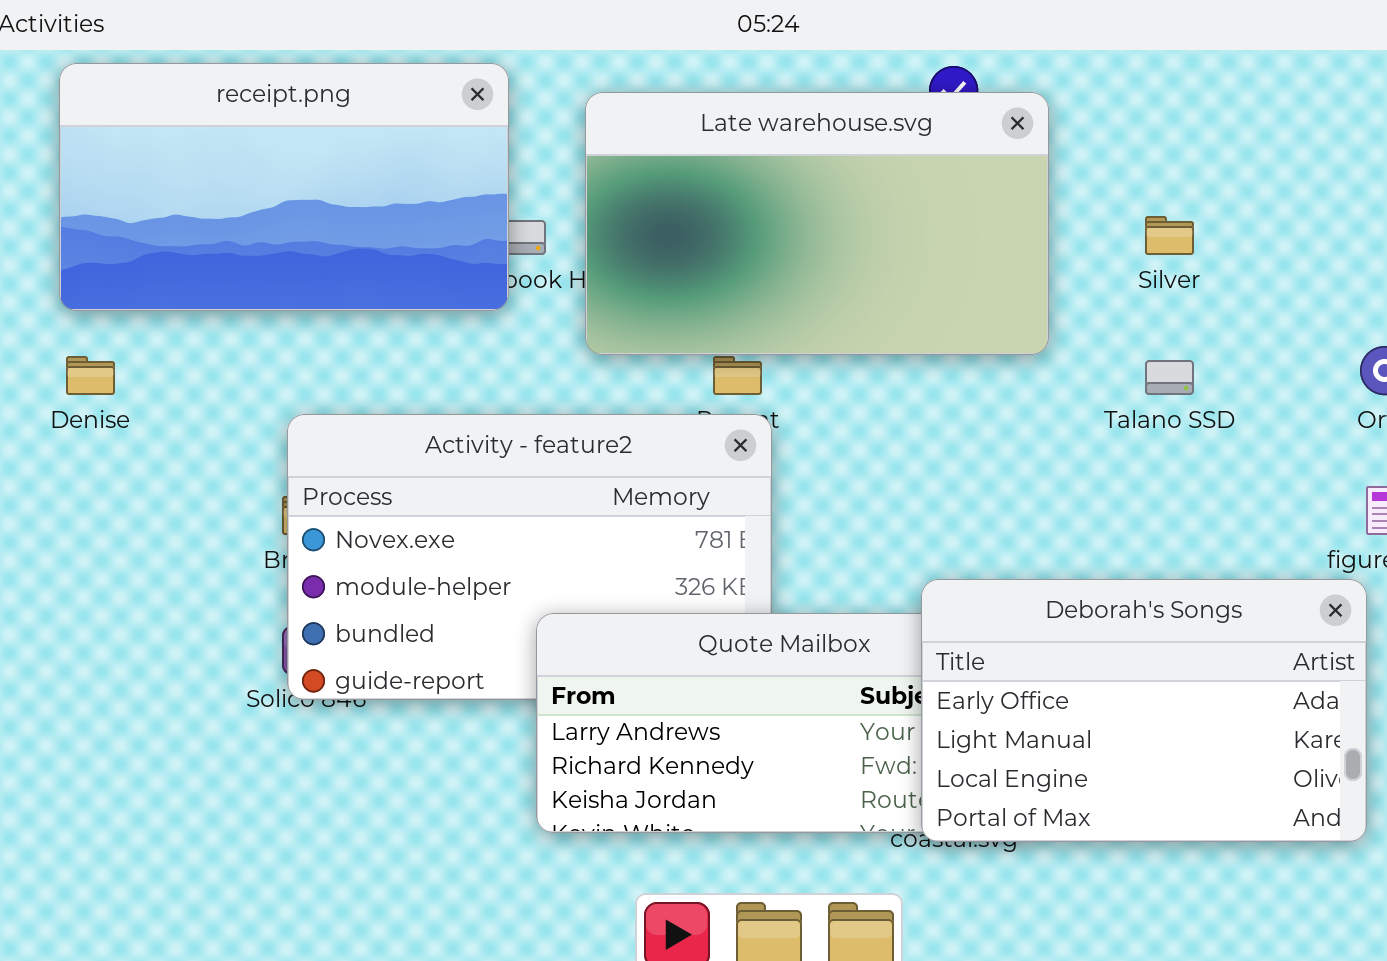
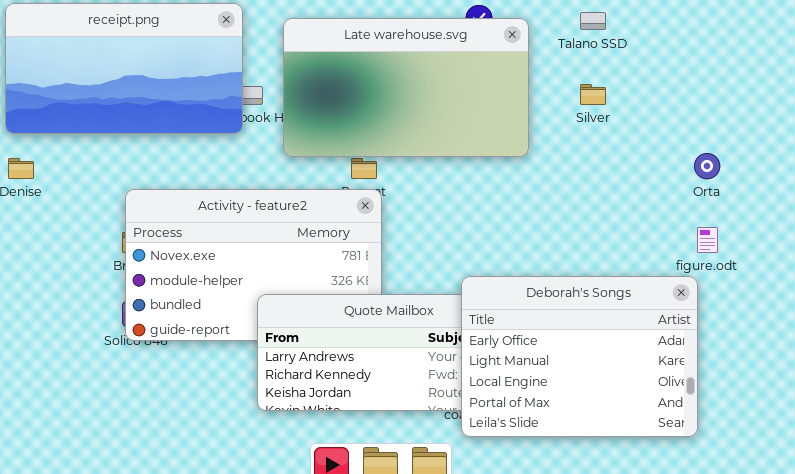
Talano SSD: [1145,360,1194,395] -> [580,12,606,30], moved
Deborah's Songs: [921,579,1367,842] -> [461,276,698,437], resized

